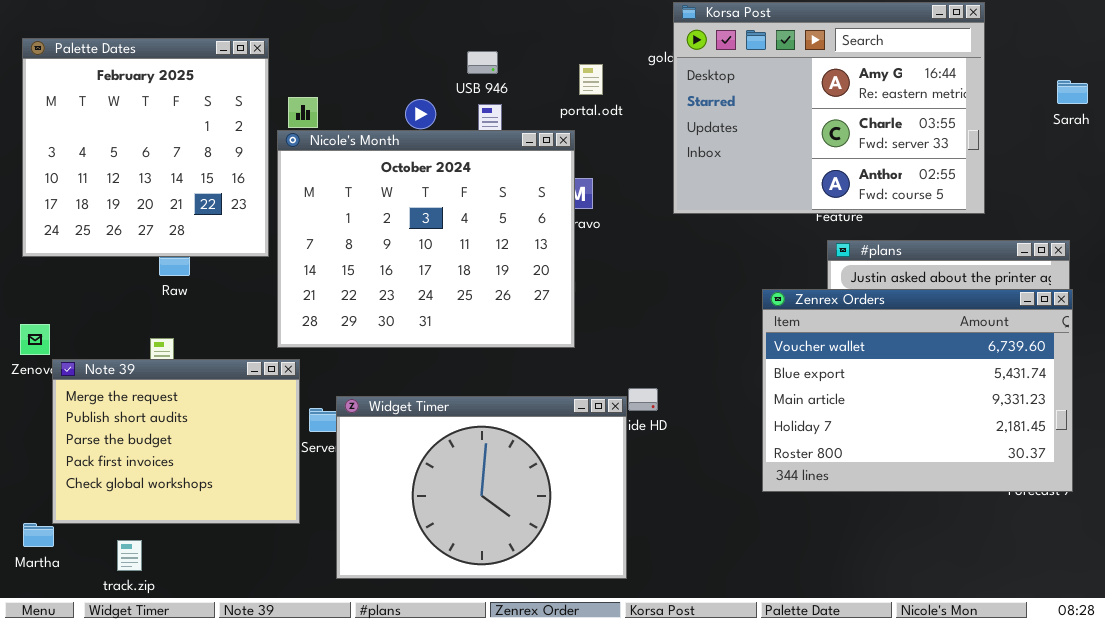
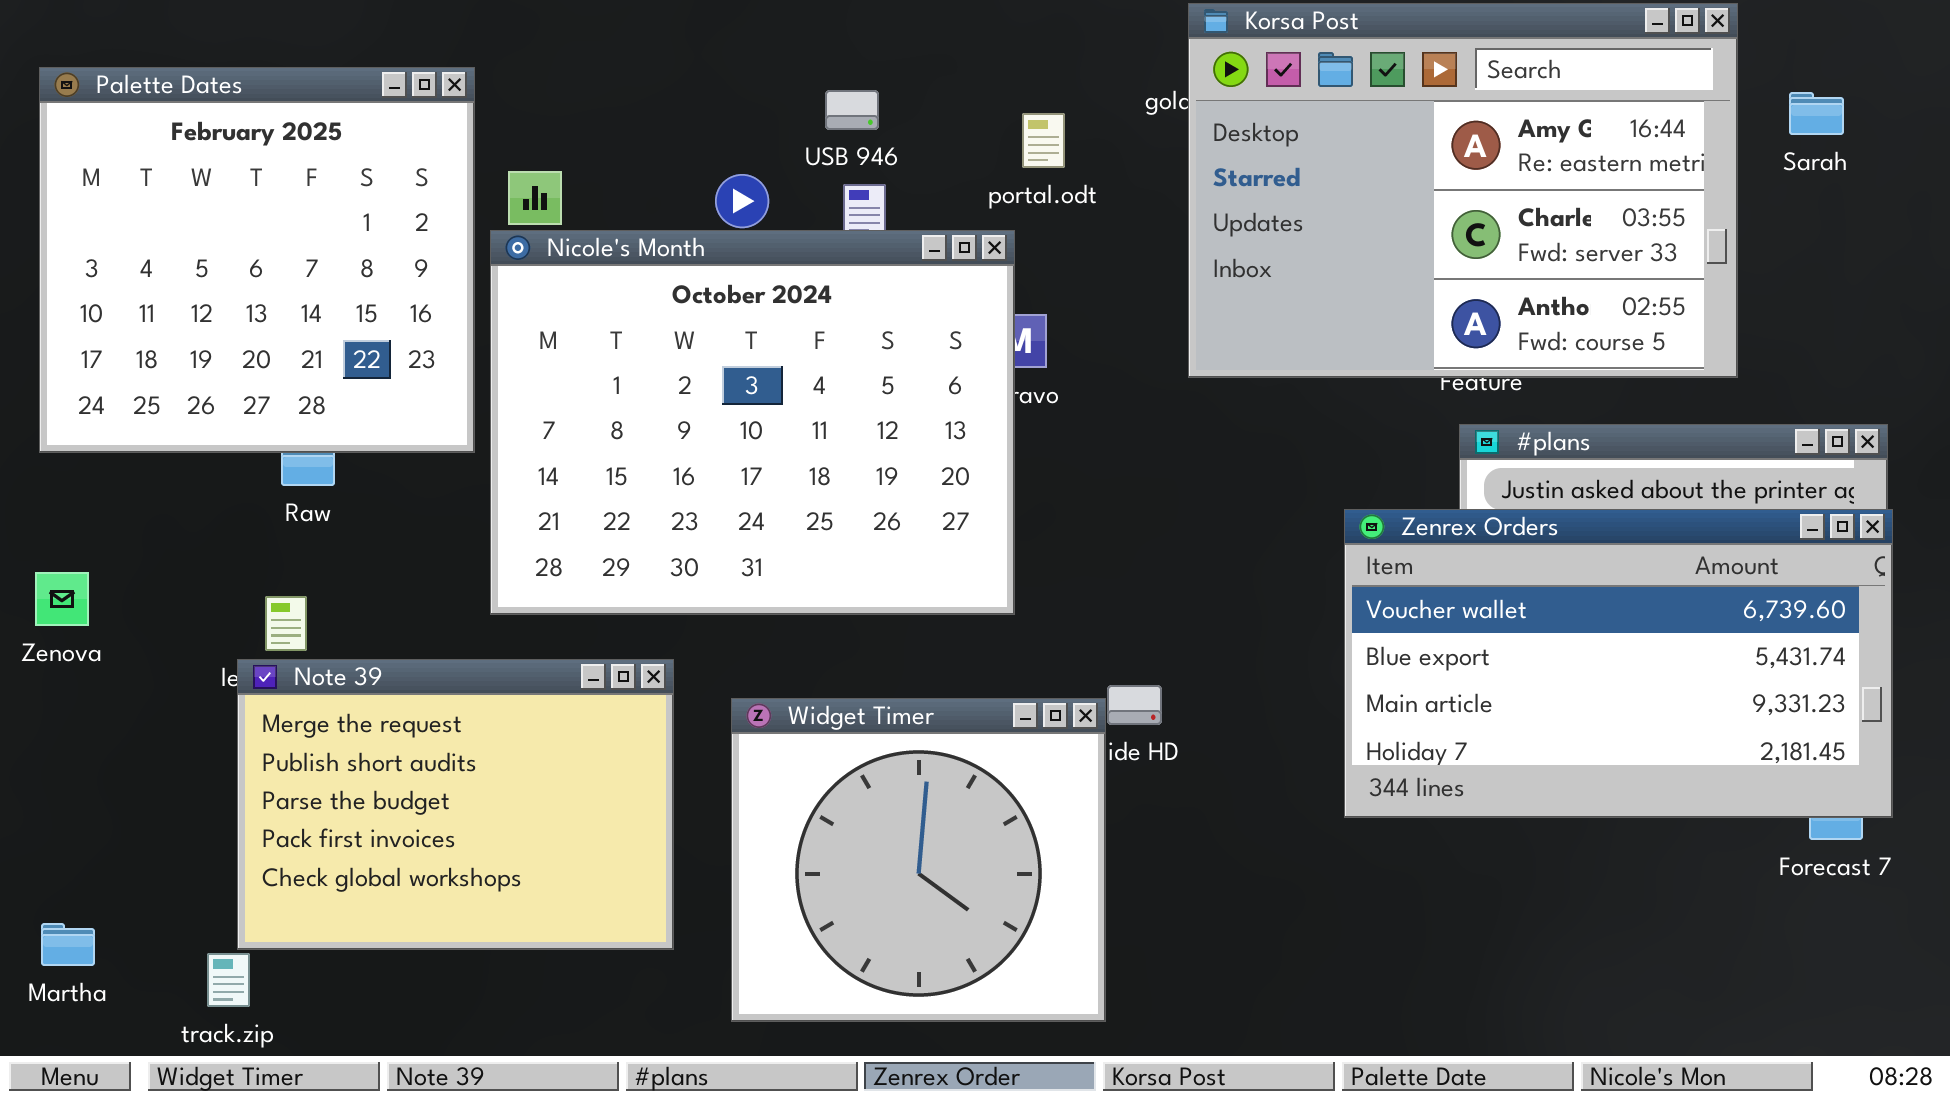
Sarah: [1057,80,1088,104] -> [1789,92,1844,135], moved
Zenrex Orders: [762,289,1073,492] -> [1344,509,1893,818], resized
Note 39: [52,359,300,524] -> [237,659,674,950], moved
Widget Timer: [336,396,627,579] -> [731,698,1106,1022], resized

